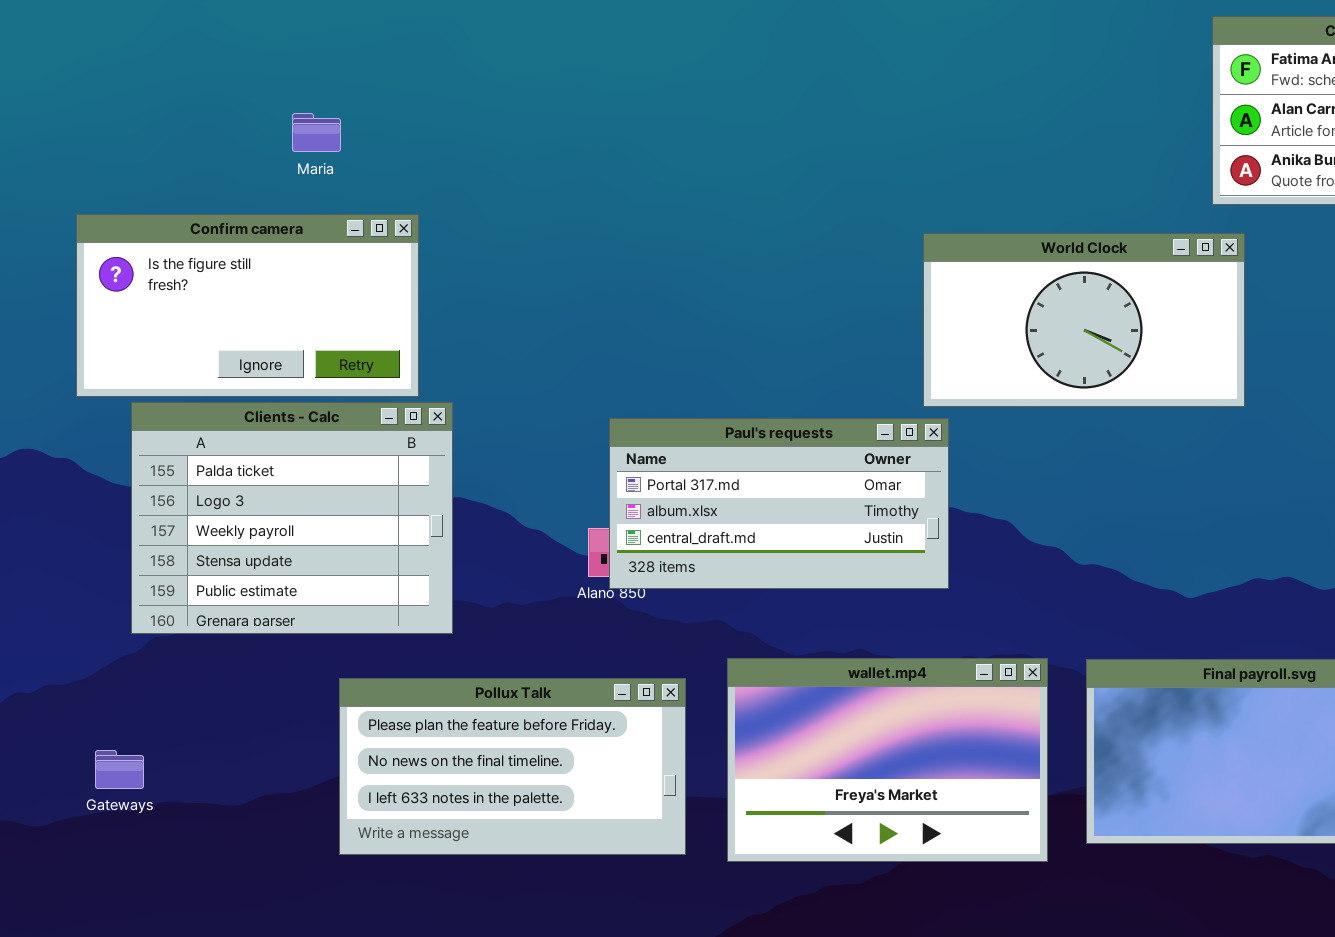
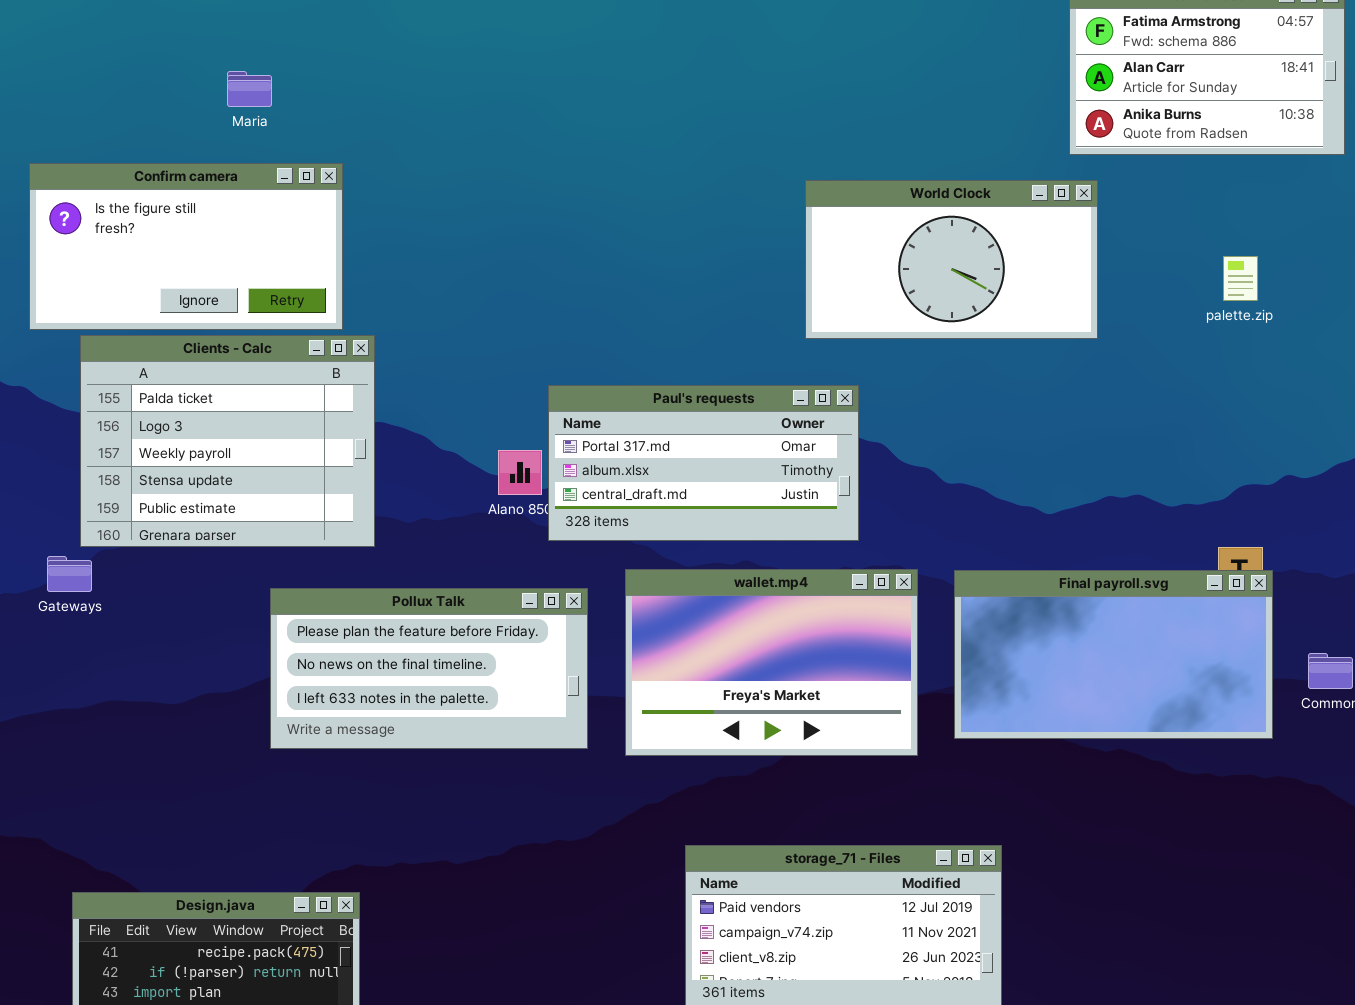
Paul's requests: [609,418,949,589] -> [548,385,859,541], moved
Gateways: [95,750,144,789] -> [47,556,92,592], moved

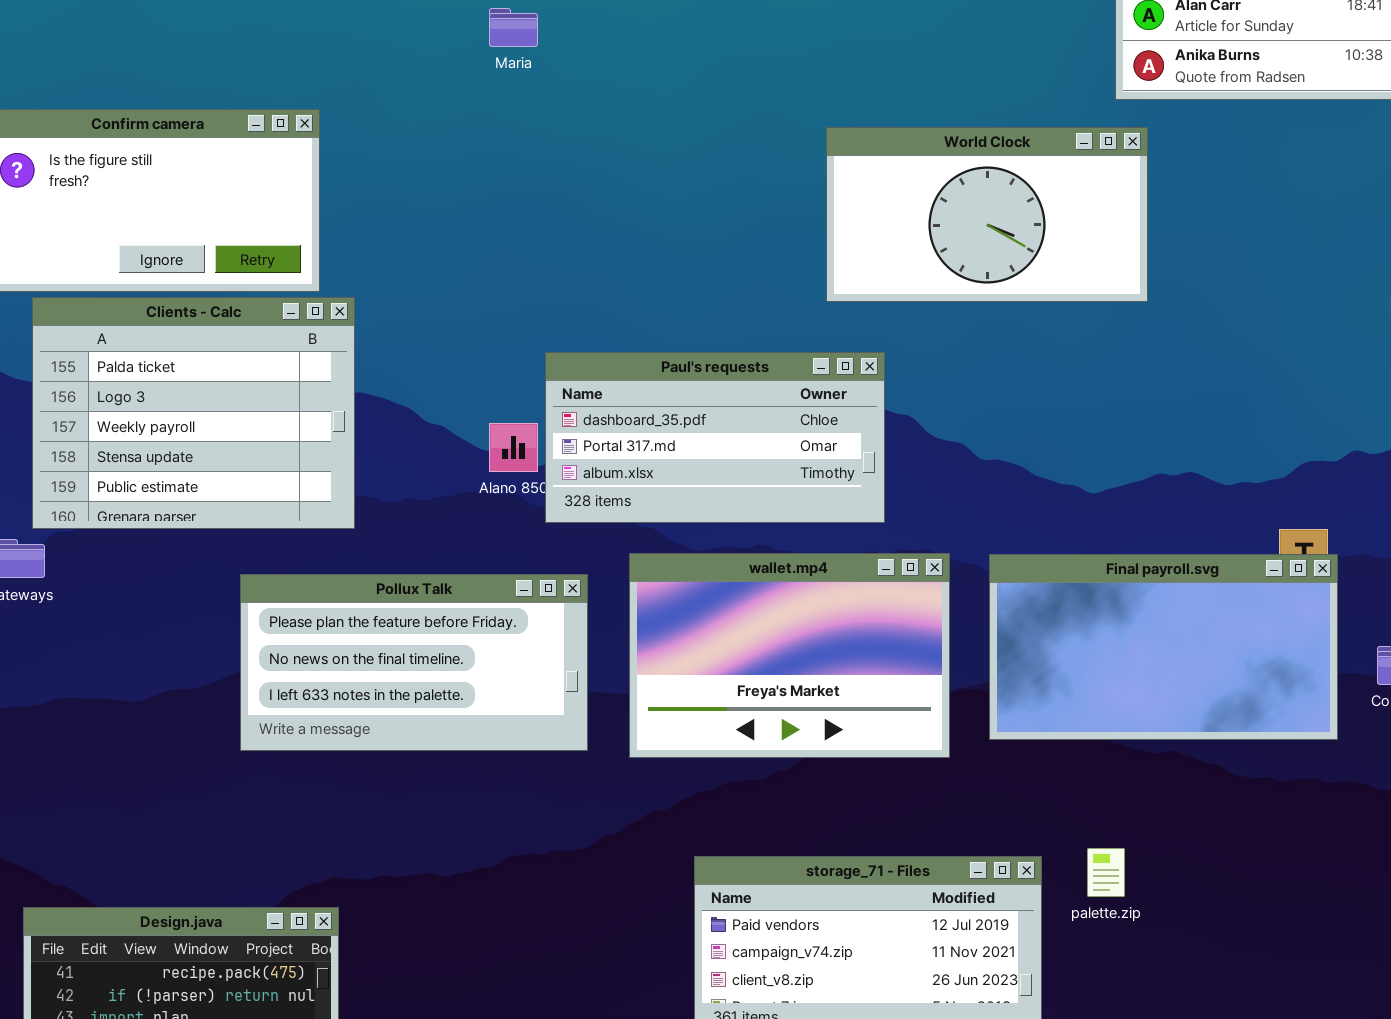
Maria: [227,71,272,107] -> [489,8,538,47], moved
palette.zip: [1223,256,1258,301] -> [1087,848,1125,897], moved
Paul's requests: [548,385,859,541] -> [545,352,885,523], scrolled up 1 row

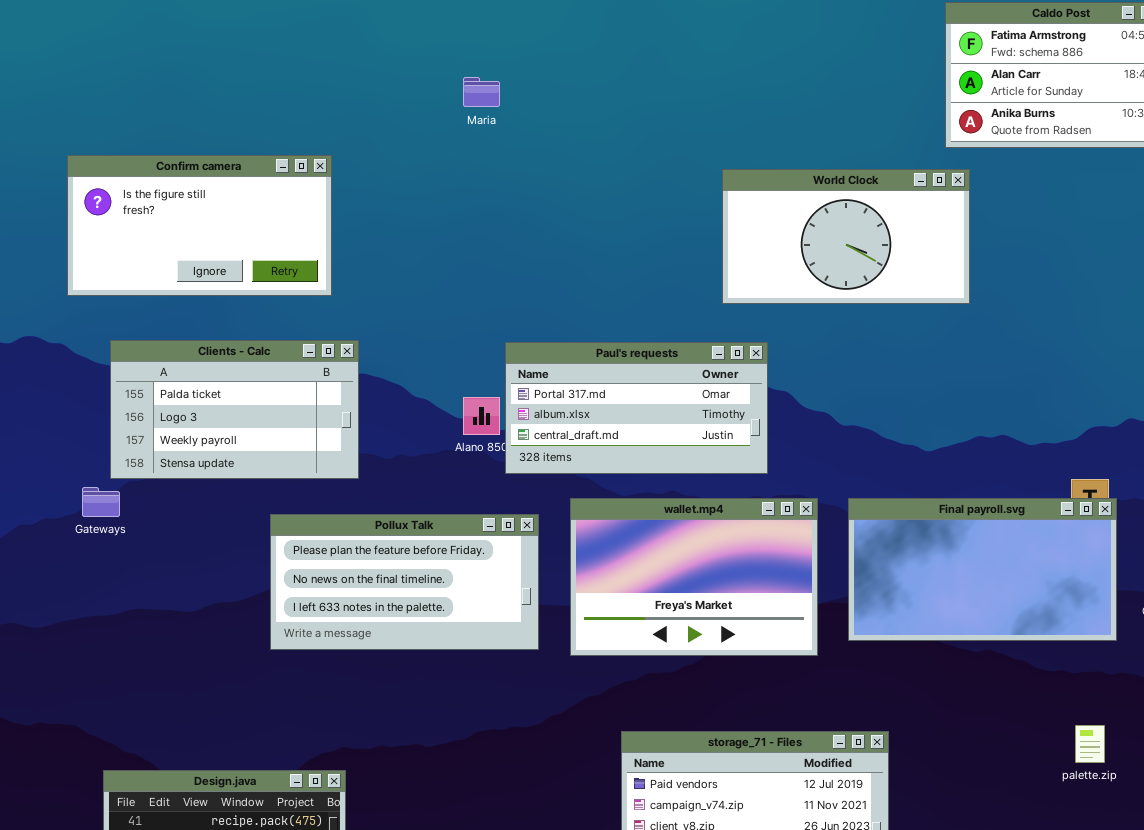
Clients - Calc: [32,297,355,529] -> [110,340,359,479], resized
Paul's requests: [545,352,885,523] -> [505,342,768,474], scrolled down 1 row
palette.zip: [1087,848,1125,897] -> [1075,725,1105,763], moved

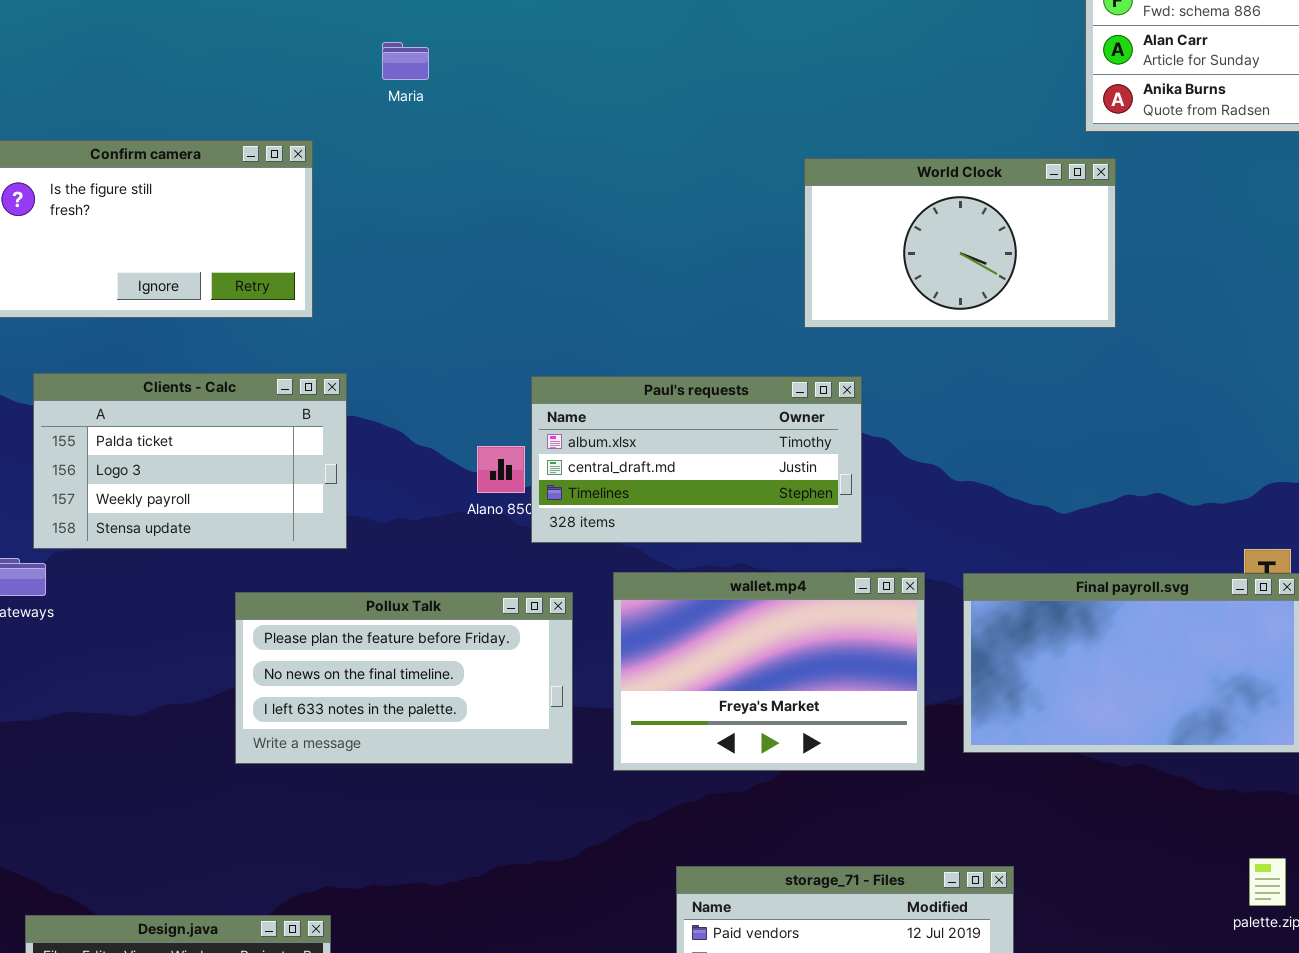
Maria: [463,77,500,107] -> [382,42,429,80], moved
Paul's requests: [505,342,768,474] -> [531,376,862,543], scrolled down 1 row

